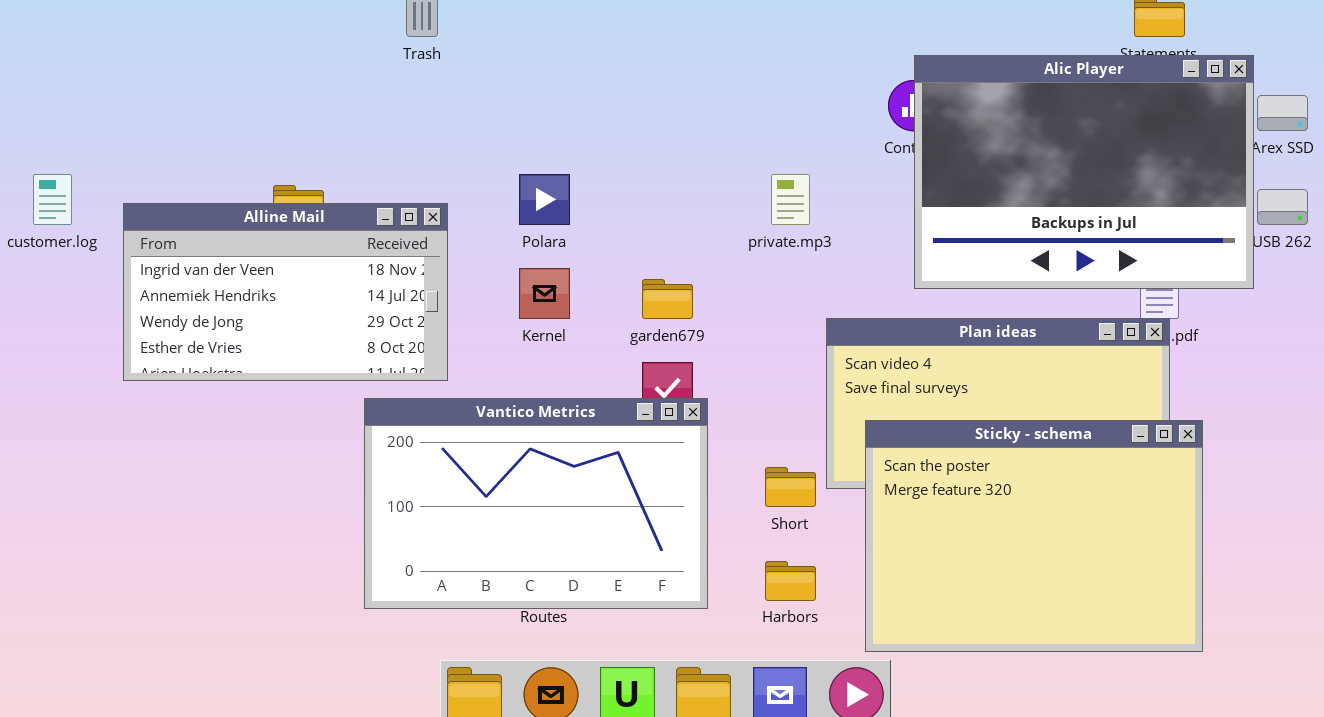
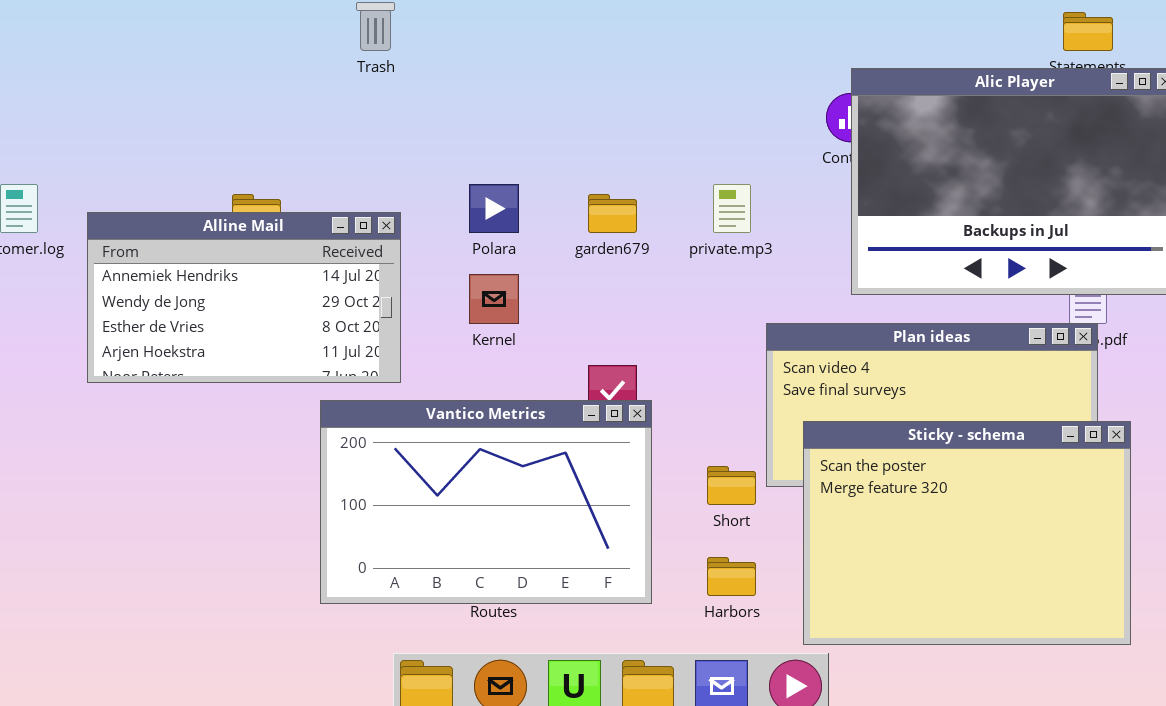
Alline Mail: [123,203,448,381] -> [87,212,401,383], scrolled down 1 row
garden679: [642,279,693,319] -> [588,194,637,233], moved

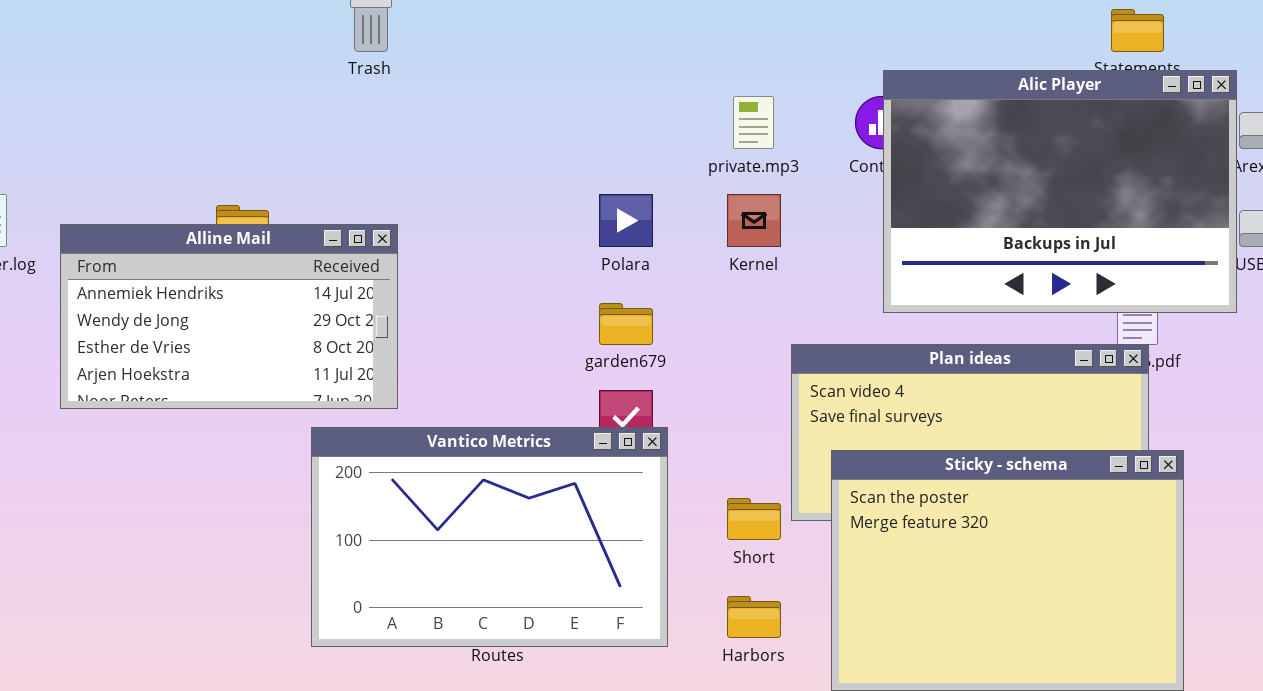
Polara: [469,184,519,233] -> [599,194,653,247], moved
private.mp3: [713,184,751,233] -> [733,96,774,149], moved
garden679: [588,194,637,233] -> [599,303,653,345], moved
Kernel: [469,274,519,324] -> [727,194,781,247], moved

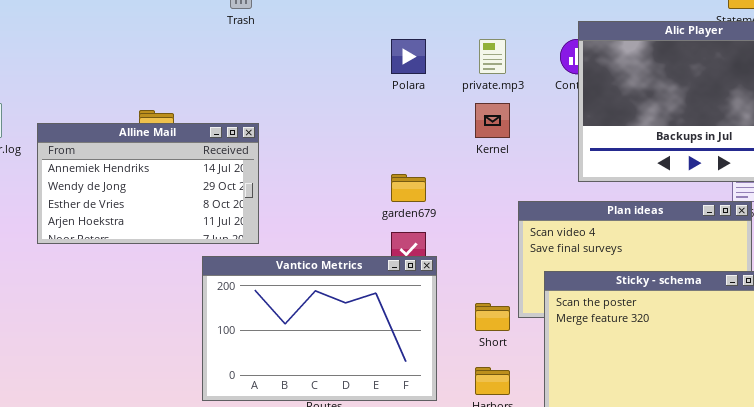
Polara: [599,194,653,247] -> [391,39,426,74], moved

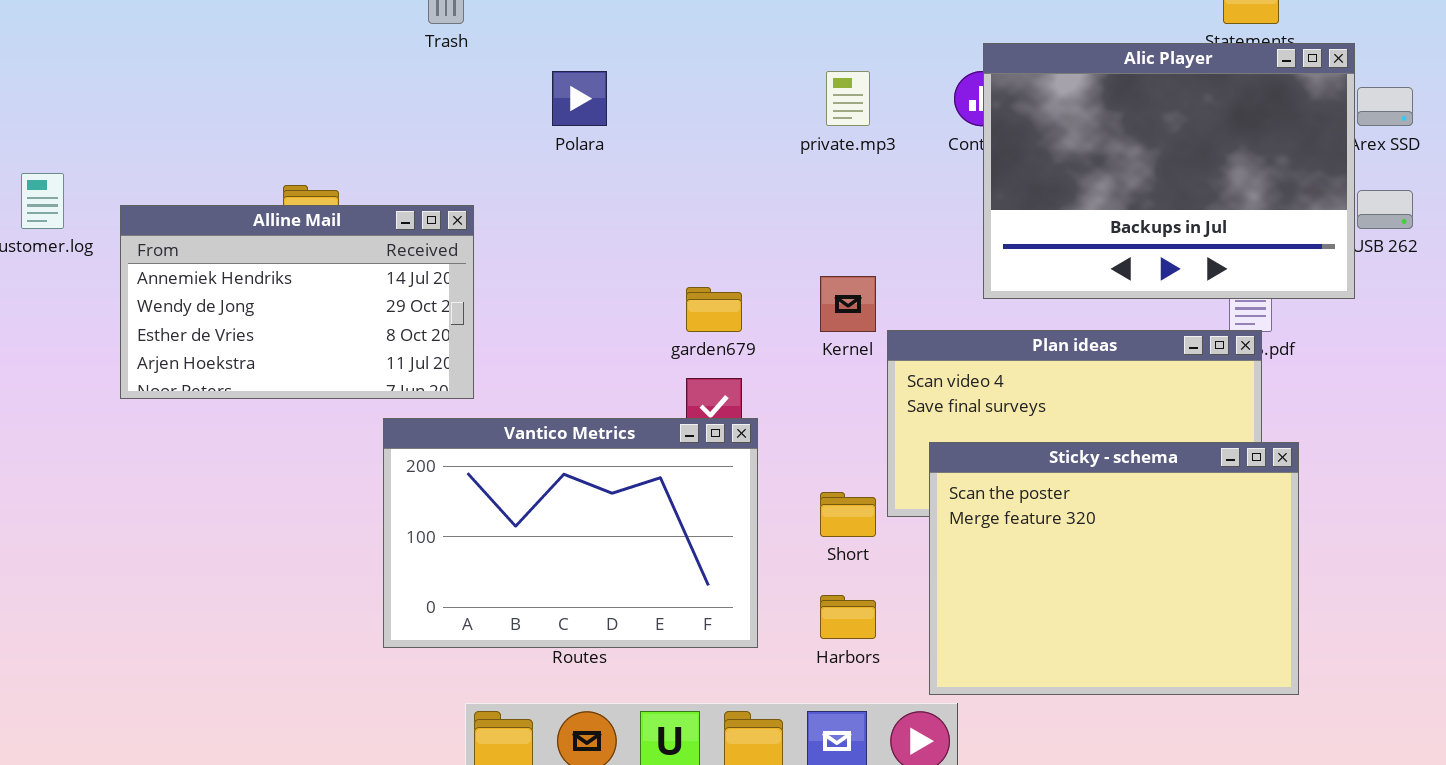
Polara: [391,39,426,74] -> [552,71,607,126], moved
Kernel: [475,103,510,138] -> [820,276,876,332], moved

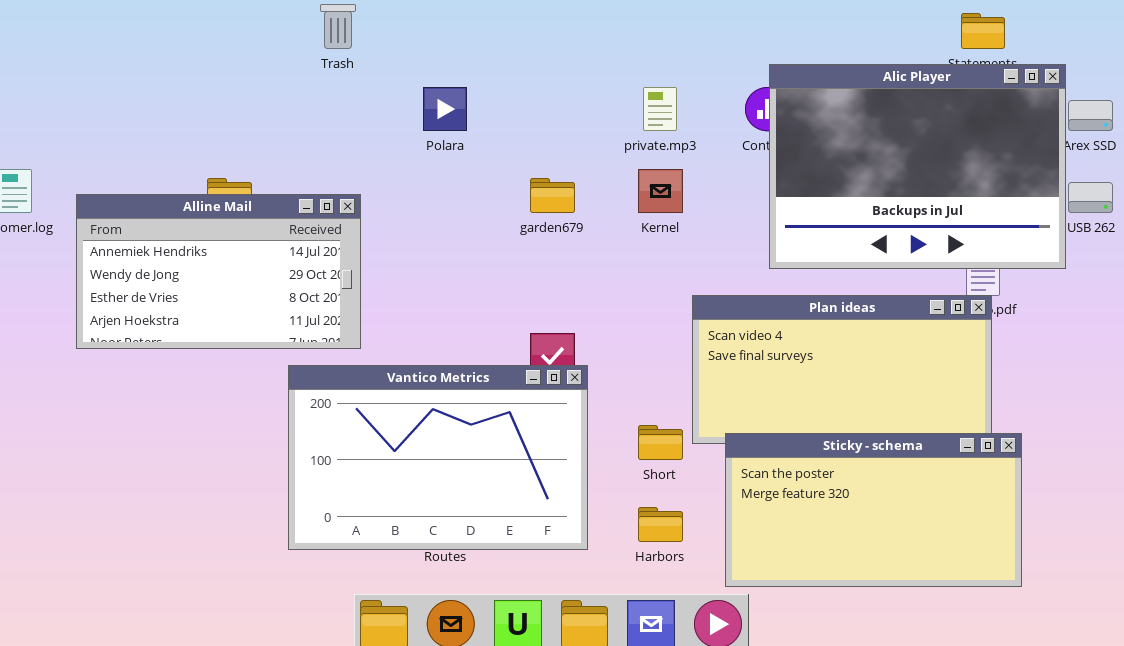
Kernel: [820,276,876,332] -> [638,169,683,213], moved
garden679: [686,287,742,332] -> [530,178,575,213], moved
Sticky - schema: [929,442,1299,695] -> [725,433,1022,587], resized

